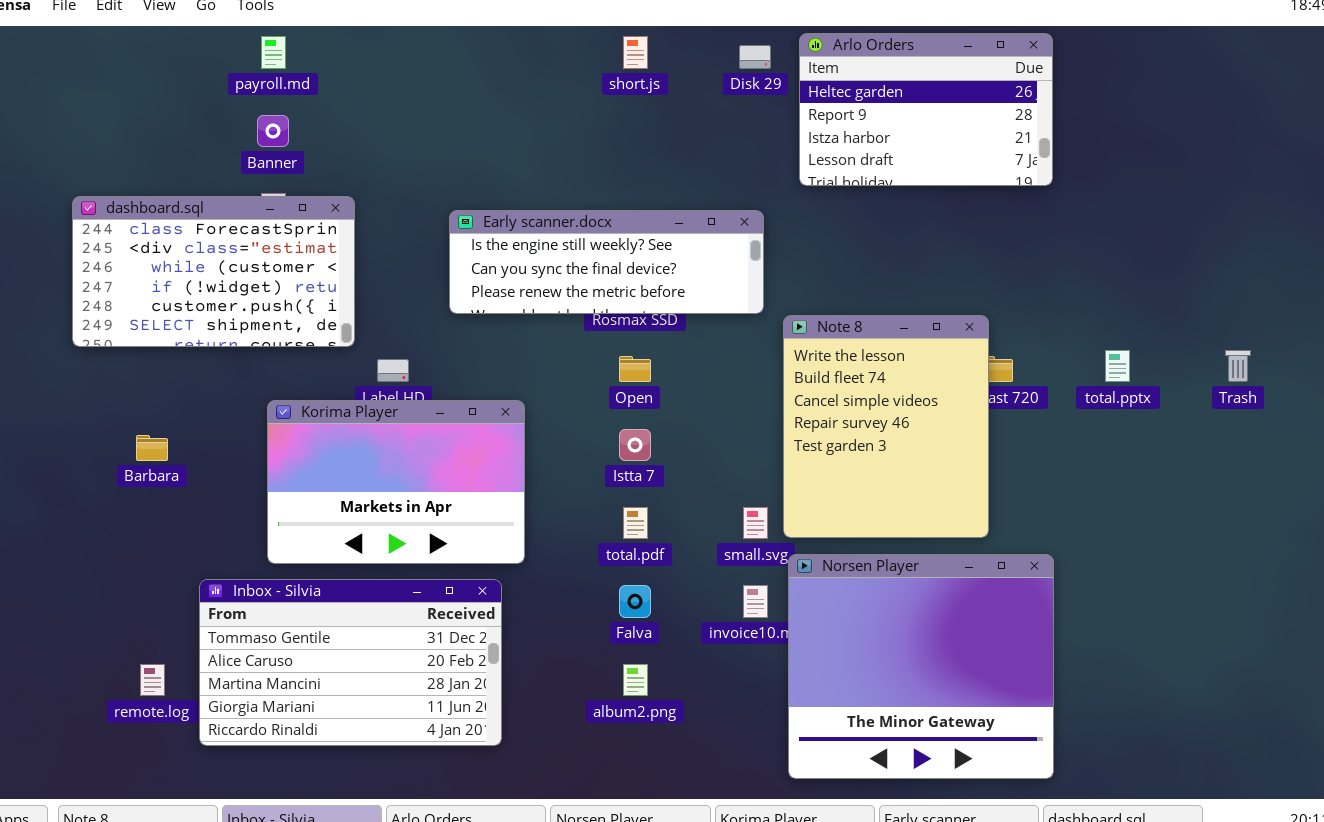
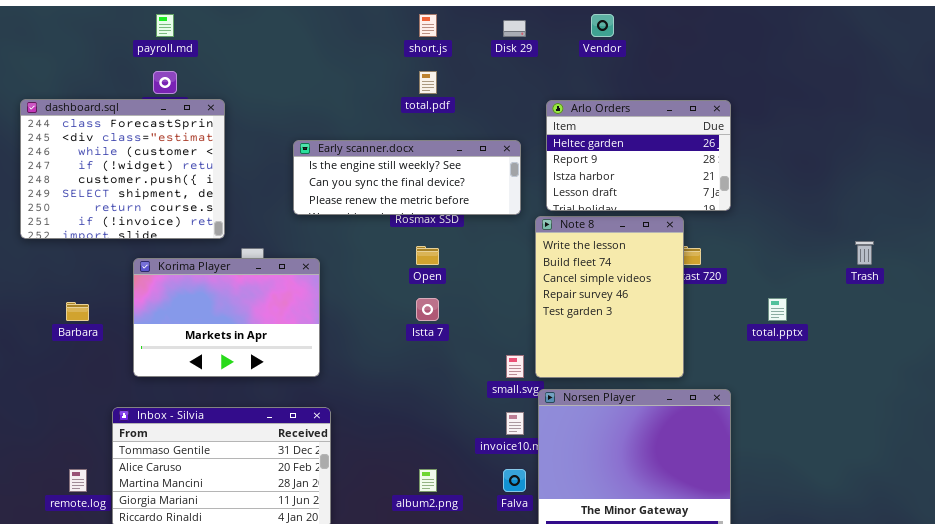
Arlo Orders: [799,33,1053,186] -> [546,100,731,211], moved
dashboard.sql: [72,196,355,347] -> [20,99,225,239], resized
total.pptx: [1105,350,1130,382] -> [768,298,787,321], moved
Korima Player: [267,400,525,564] -> [133,258,320,377], moved
total.pdf: [623,507,648,539] -> [419,71,437,94], moved
Falva: [619,585,651,618] -> [503,469,526,492], moved

